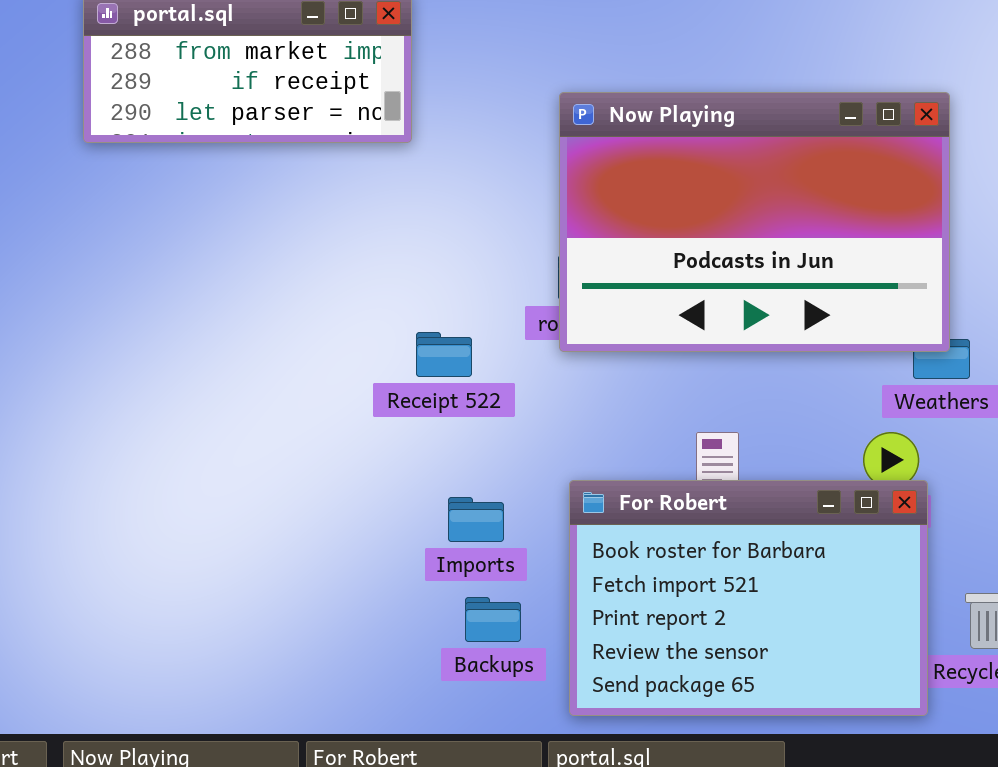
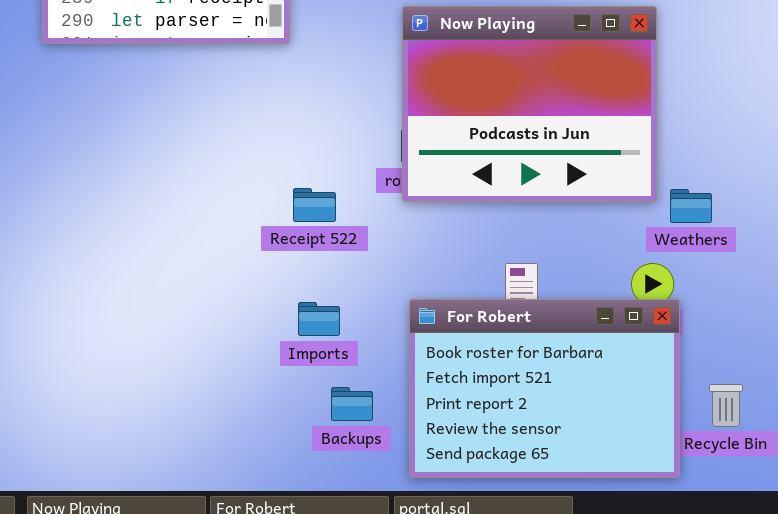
Now Playing: [559,92,950,352] -> [402,6,657,202], resized
Imports: [448,497,504,542] -> [298,302,340,336], moved

